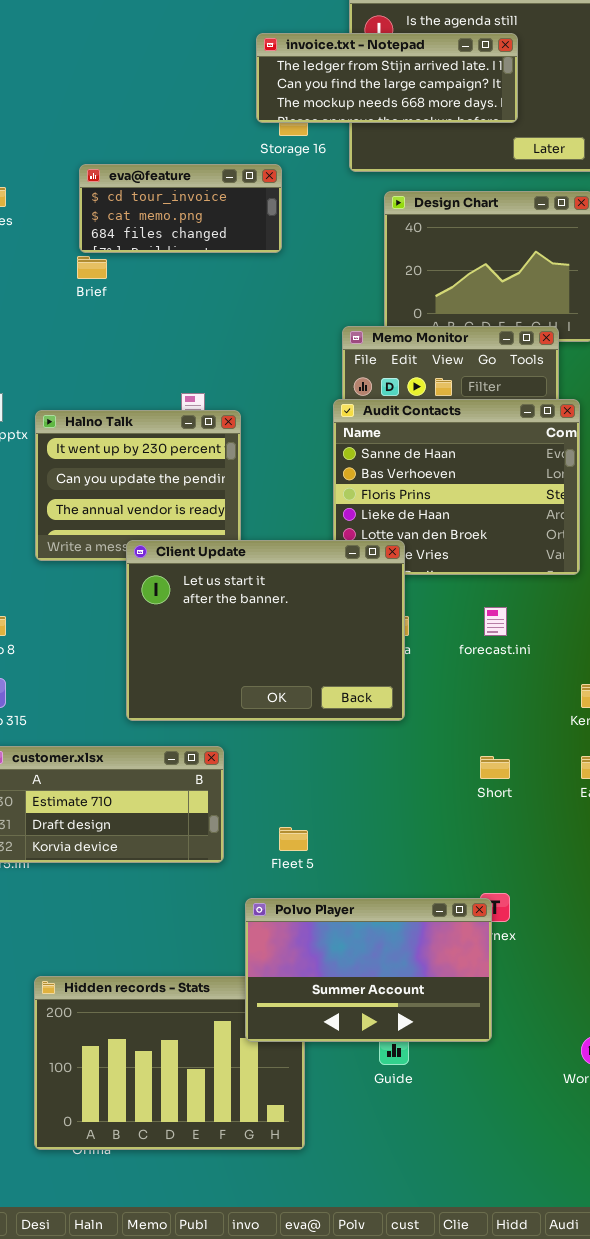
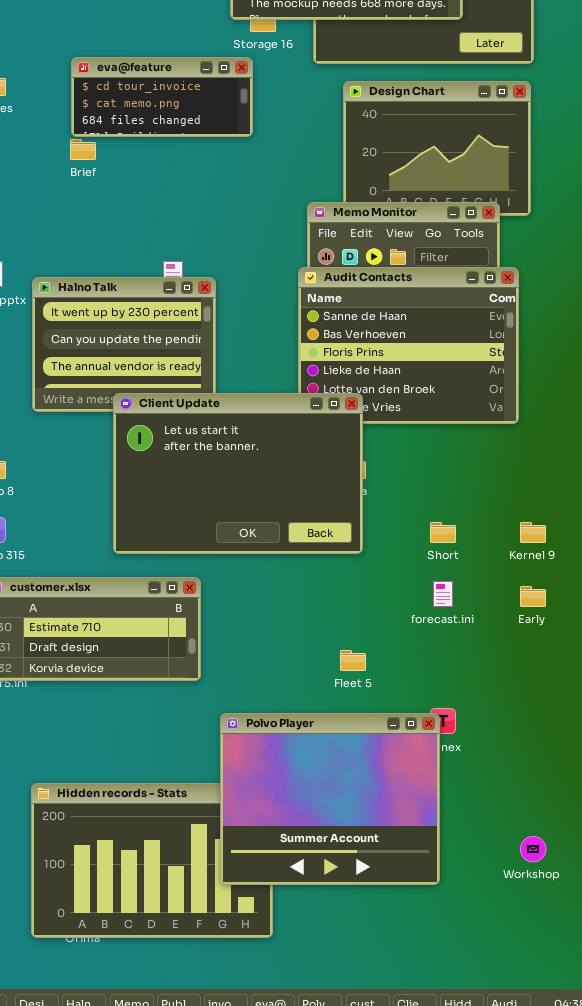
forecast.ini: [484,607,507,636] -> [433,581,453,607], moved
Short: [480,756,510,779] -> [430,522,456,543], moved
Fleet 5: [279,827,308,851] -> [340,650,366,671], moved
Polvo Player: [245,898,492,1042] -> [220,713,440,885], resized

